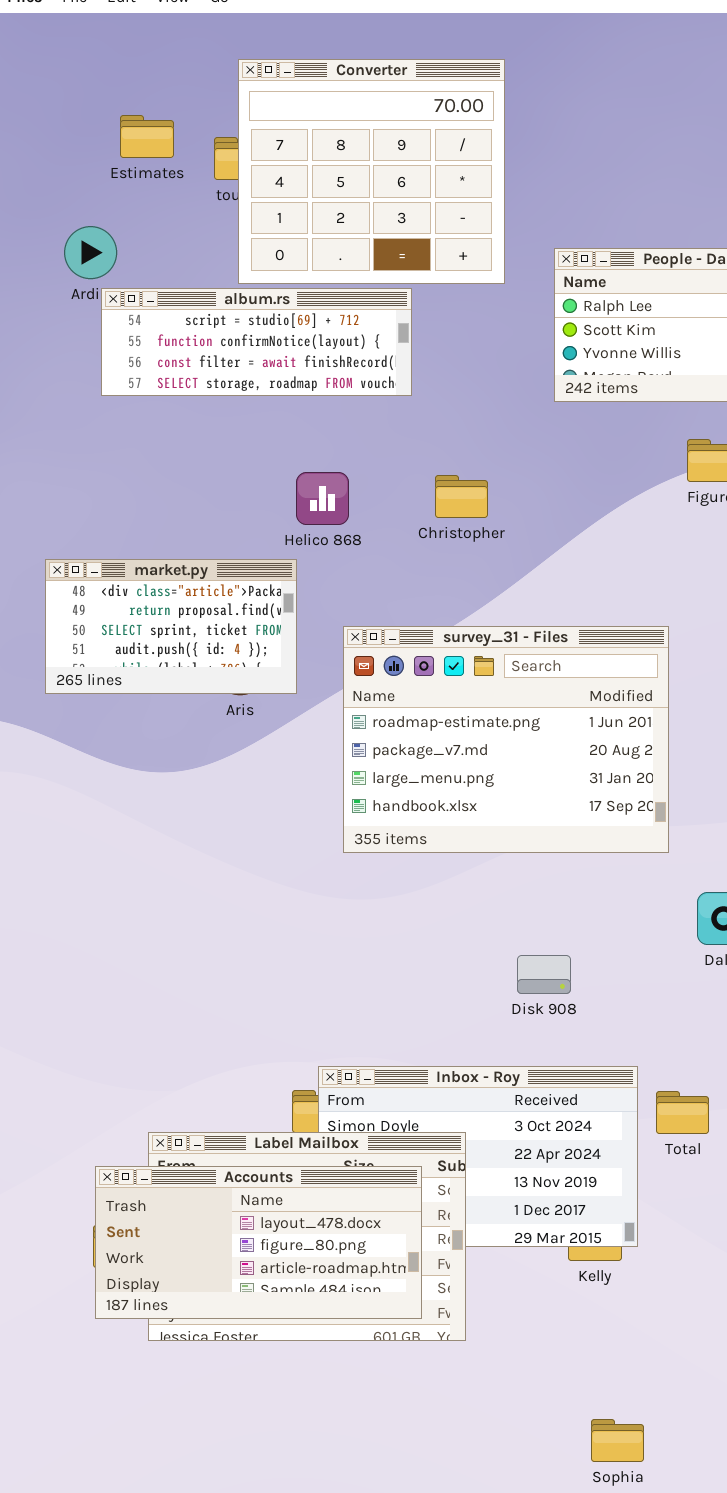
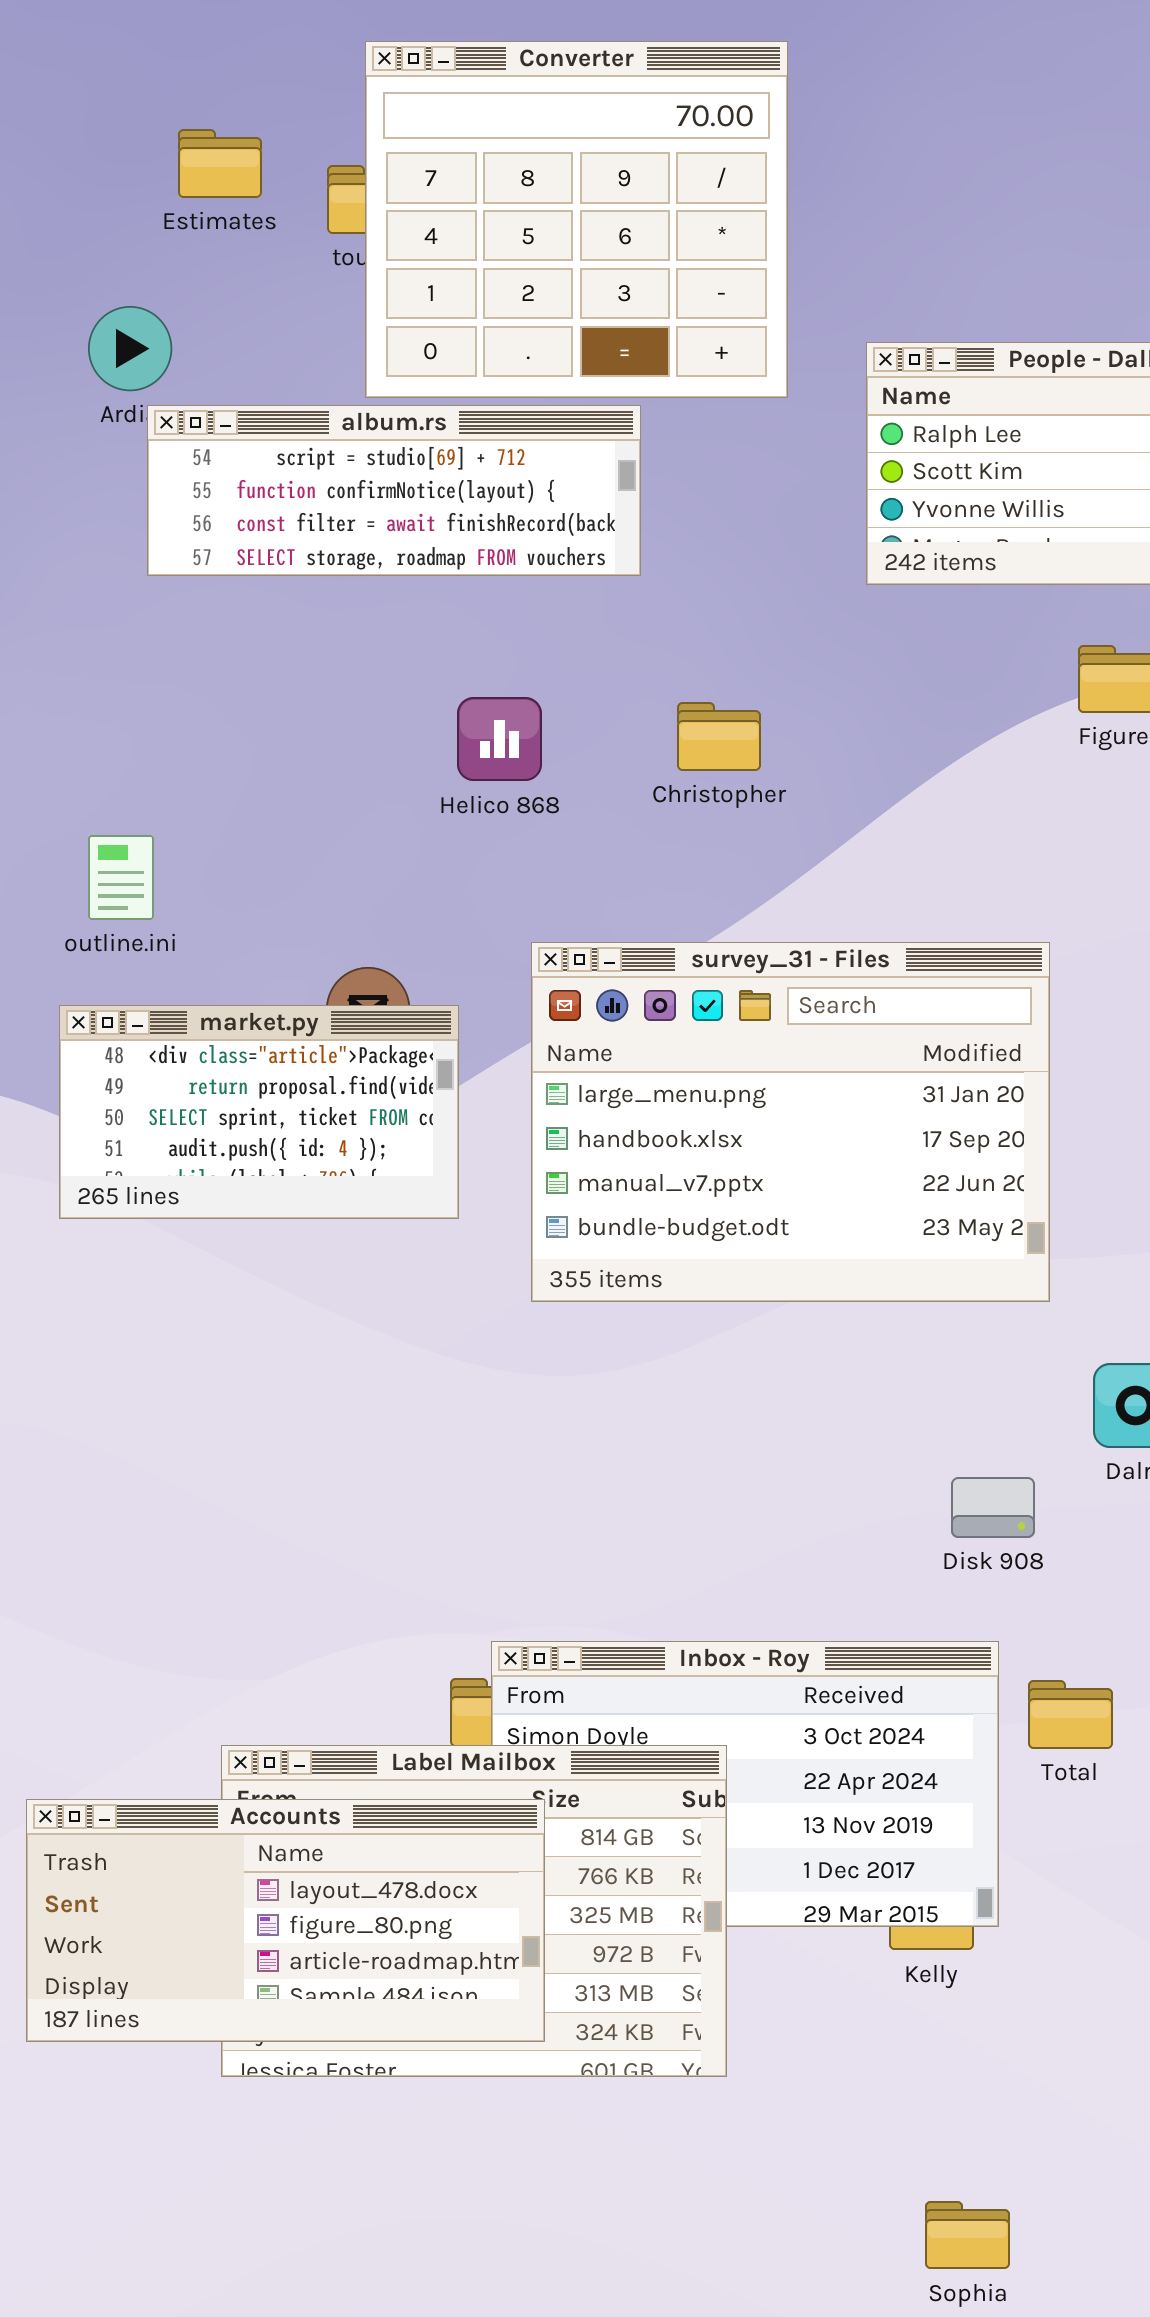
market.py: [45,559,297,694] -> [59,1005,459,1219], moved
survey_31 - Files: [343,626,669,853] -> [531,942,1050,1302], scrolled down 2 rows
Disk 908: [517,955,571,994] -> [951,1477,1035,1538], moved
Accounts: [95,1166,422,1319] -> [26,1799,545,2042], moved

